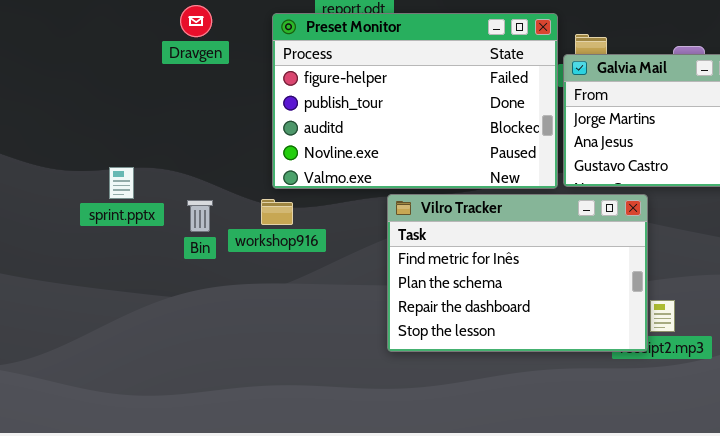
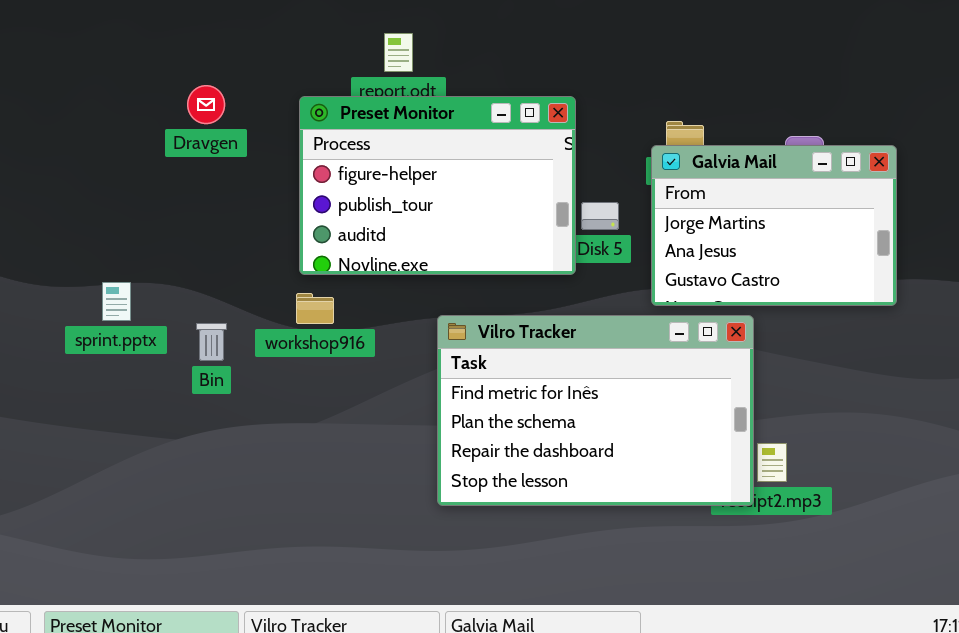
Preset Monitor: [272,13,558,189] -> [299,96,576,275], resized
workshop916: [261,199,293,225] -> [296,293,334,324], moved

